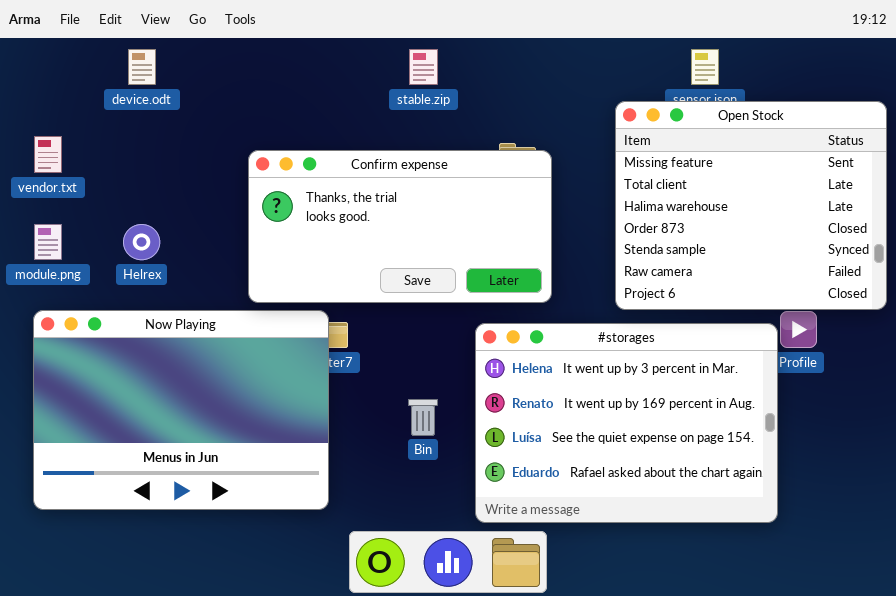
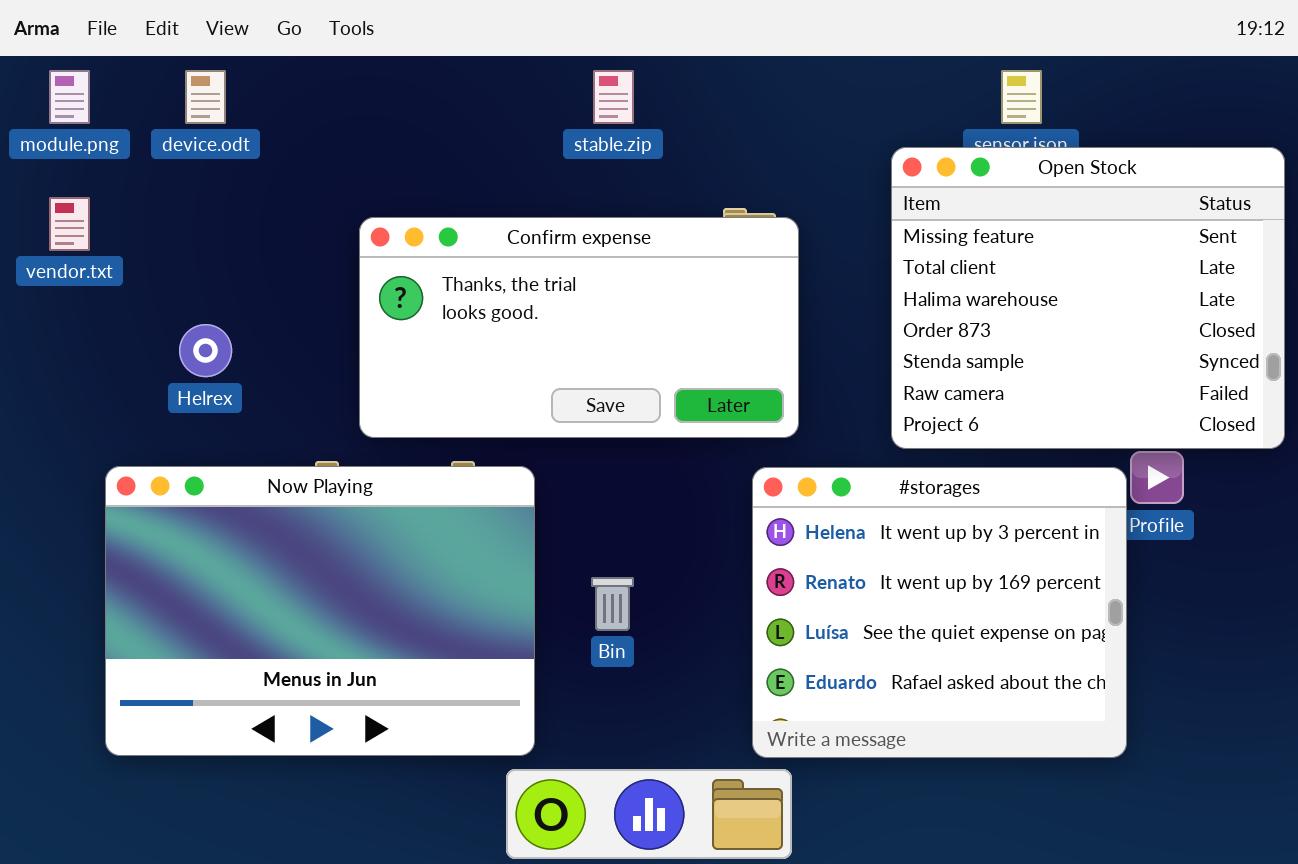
module.png: [34,224,62,260] -> [49,70,90,124], moved
Now Playing: [33,310,329,510] -> [105,466,535,756], moved
#storages: [475,323,778,523] -> [752,467,1127,758], resized

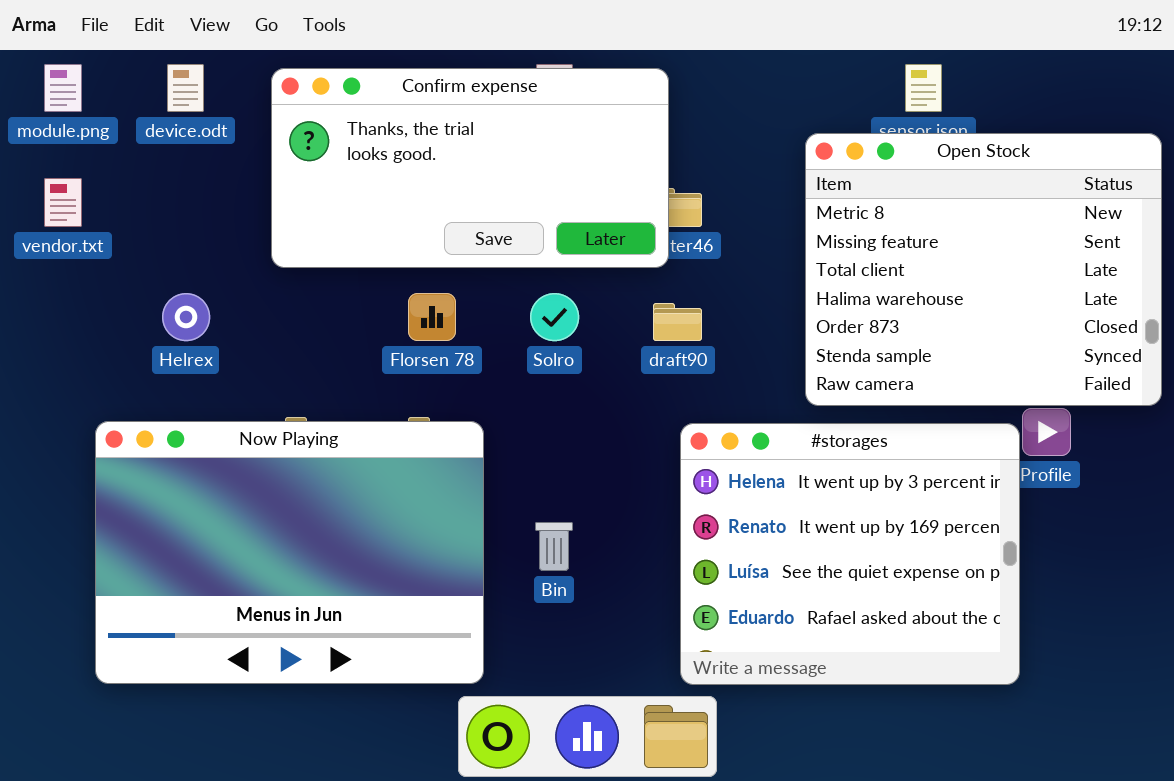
Open Stock: [891,147,1285,449] -> [805,133,1162,406], scrolled up 1 row
Confirm expense: [359,217,799,438] -> [271,68,669,268], moved

